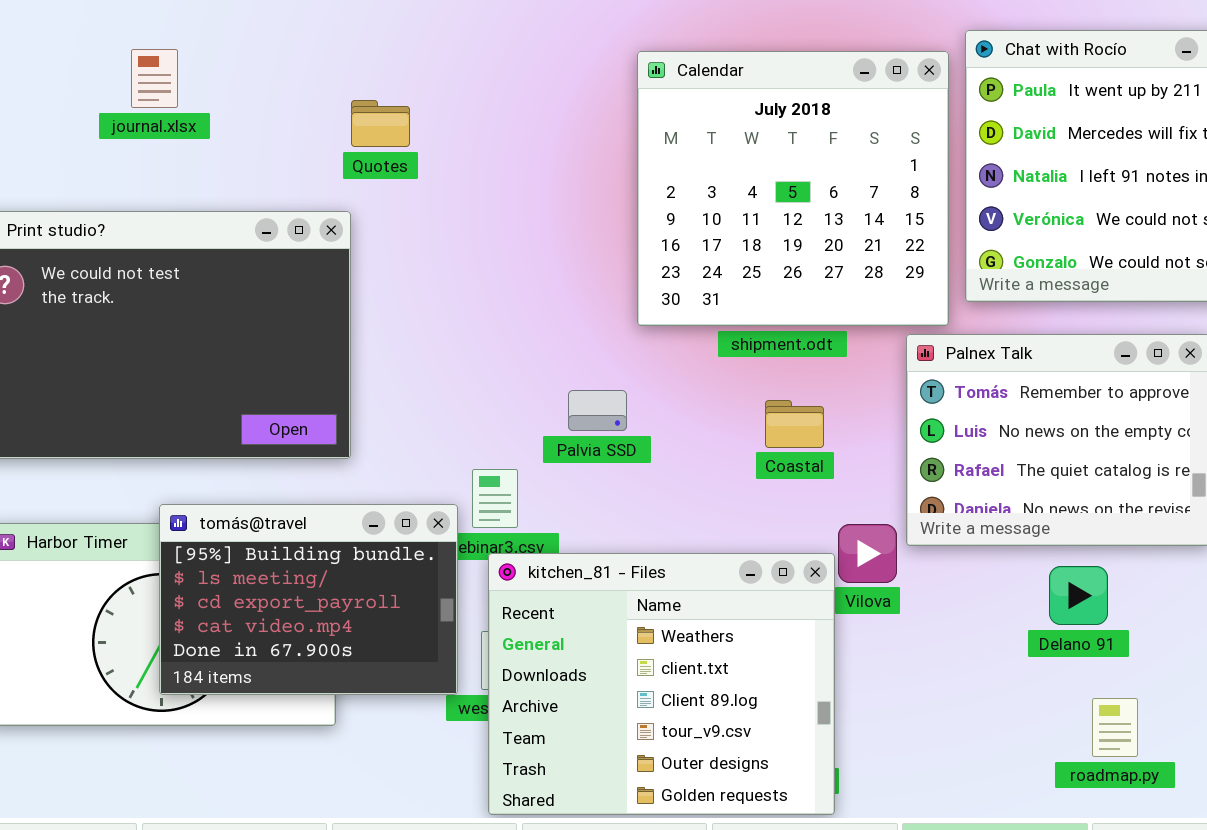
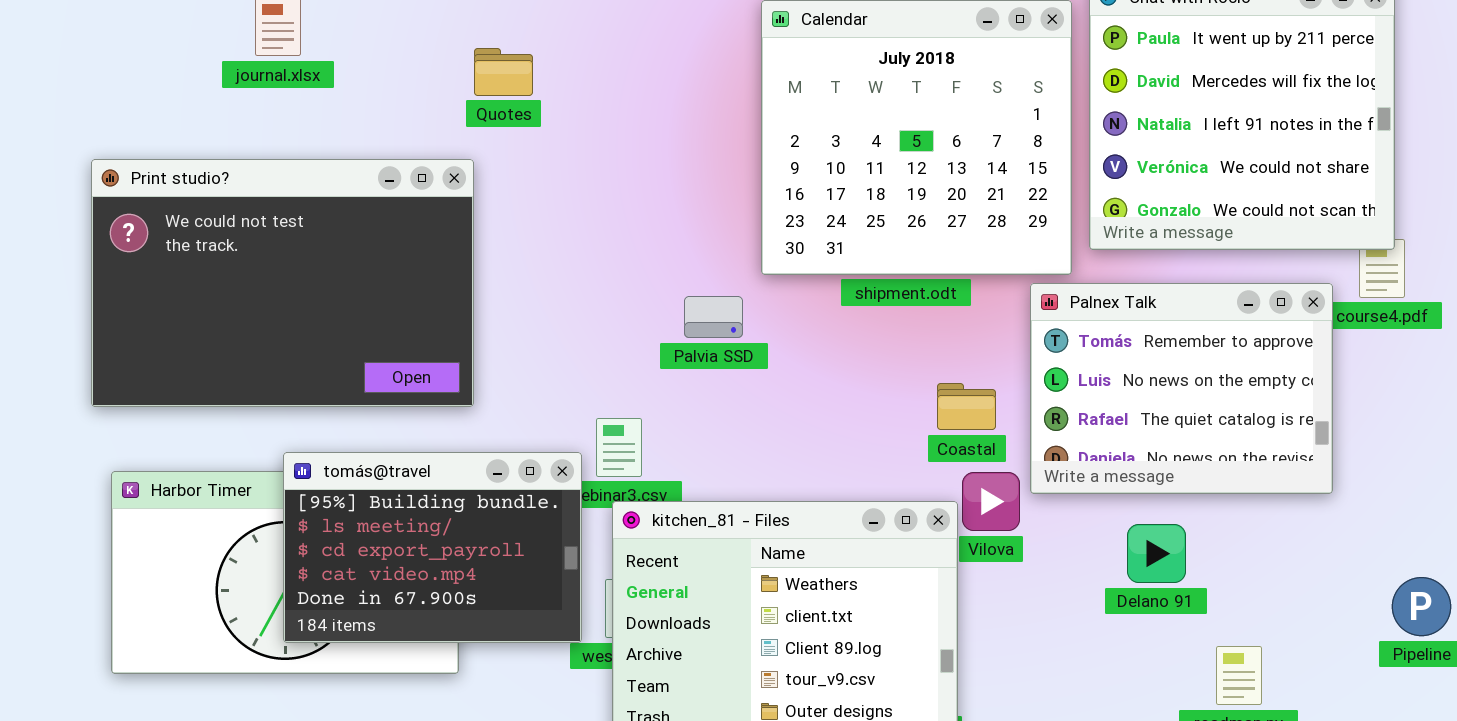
Palvia SSD: [568,390,627,431] -> [684,296,743,338], moved
Coastal: [765,400,824,448] -> [937,383,996,430], moved
Delano 91: [1049,566,1108,625] -> [1127,524,1186,583], moved

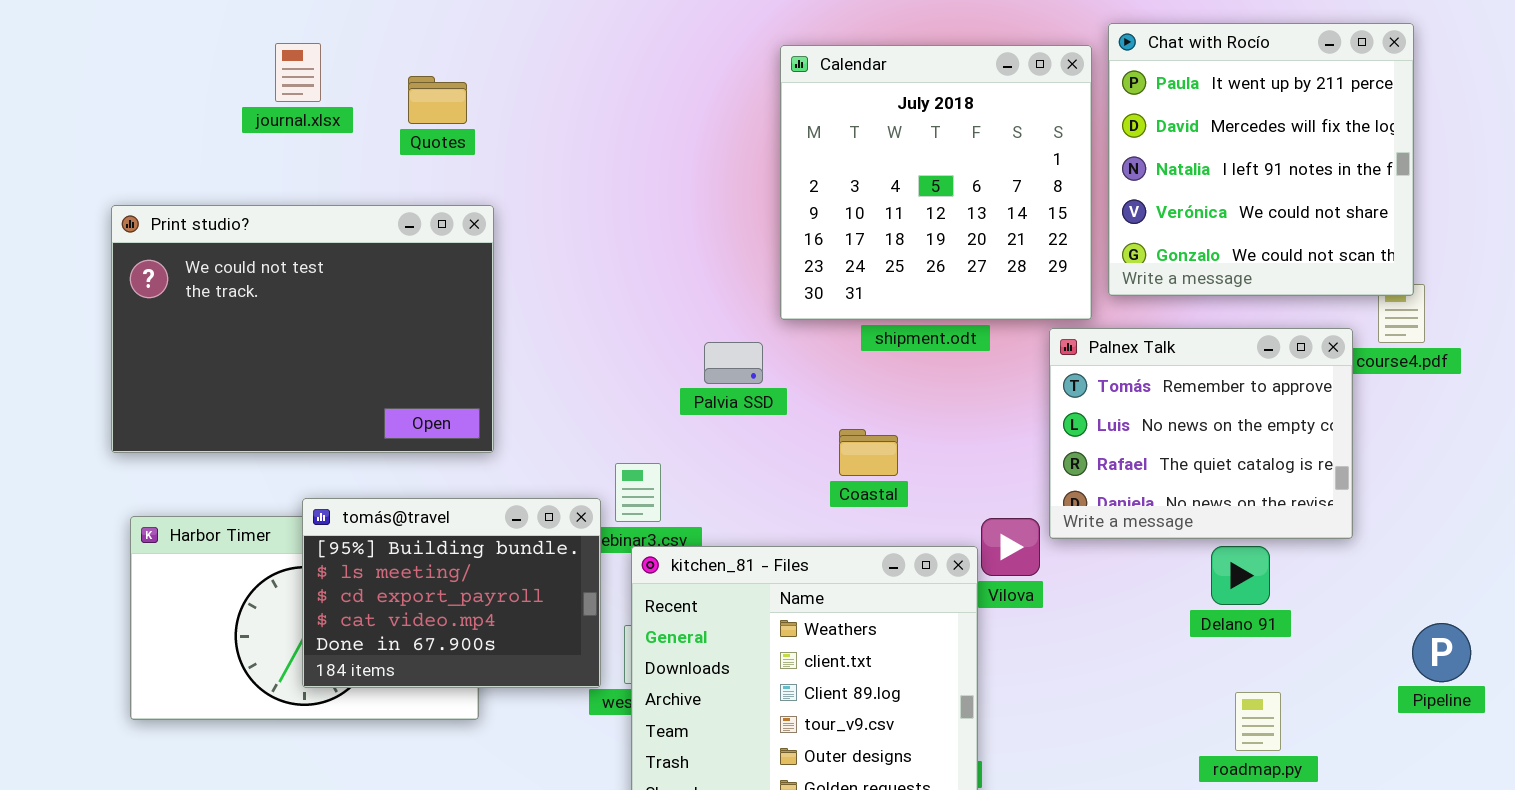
Quotes: [474,48,533,96] -> [408,76,467,124], moved
Coastal: [937,383,996,430] -> [839,429,898,476], moved
Delano 91: [1127,524,1186,583] -> [1211,546,1270,605], moved

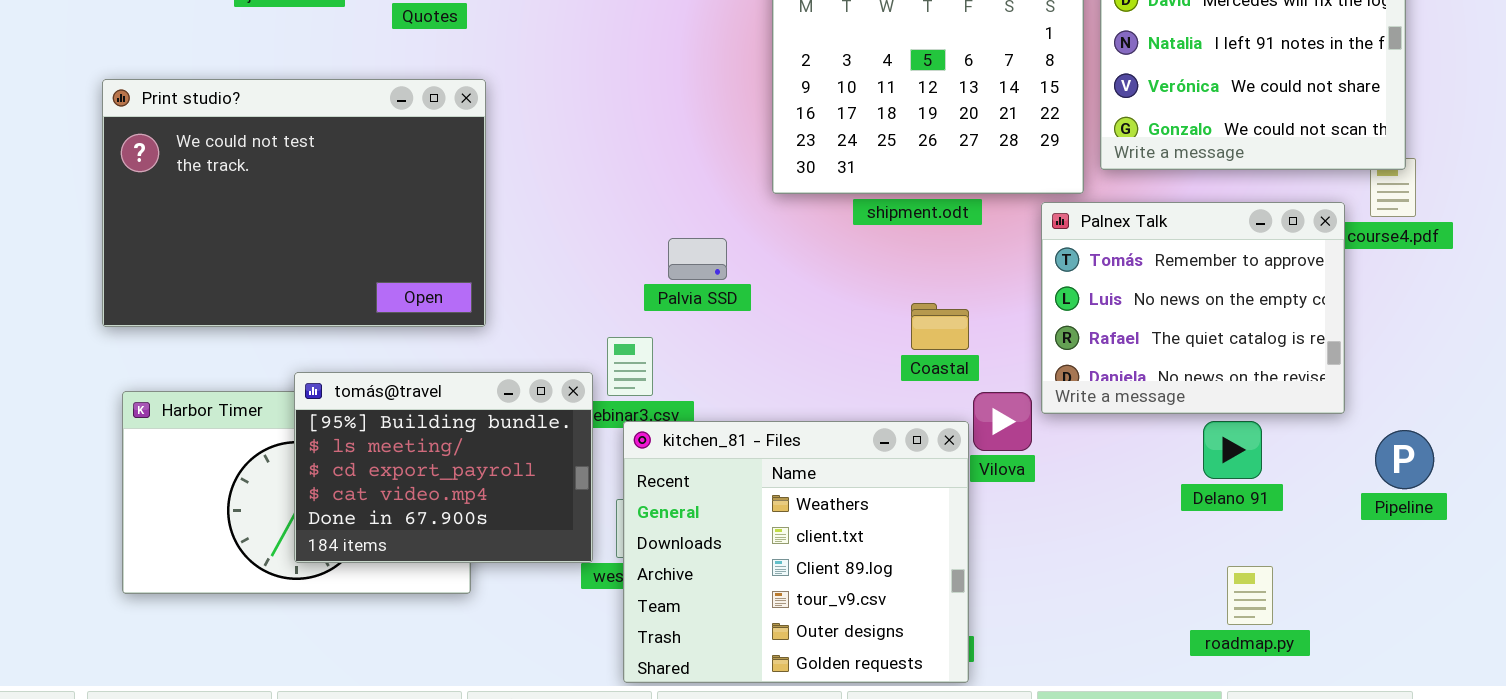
Palvia SSD: [704,342,763,384] -> [668,238,727,280], moved
Coastal: [839,429,898,476] -> [911,303,969,350], moved
Pipeline: [1412,623,1471,682] -> [1375,430,1434,489], moved

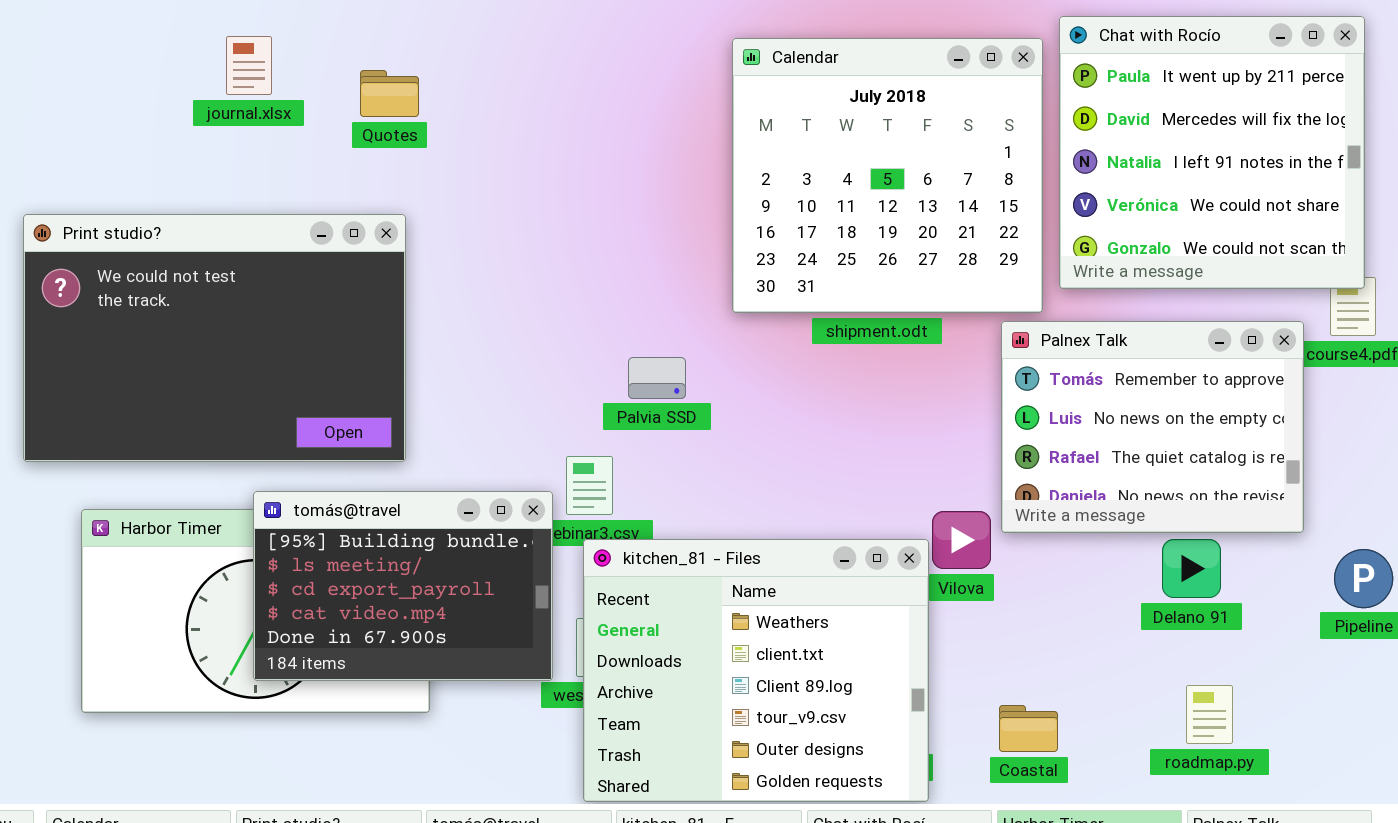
Print studio?: [102,79,486,327] -> [23,214,406,462], moved
Coastal: [911,303,969,350] -> [999,705,1058,752], moved

